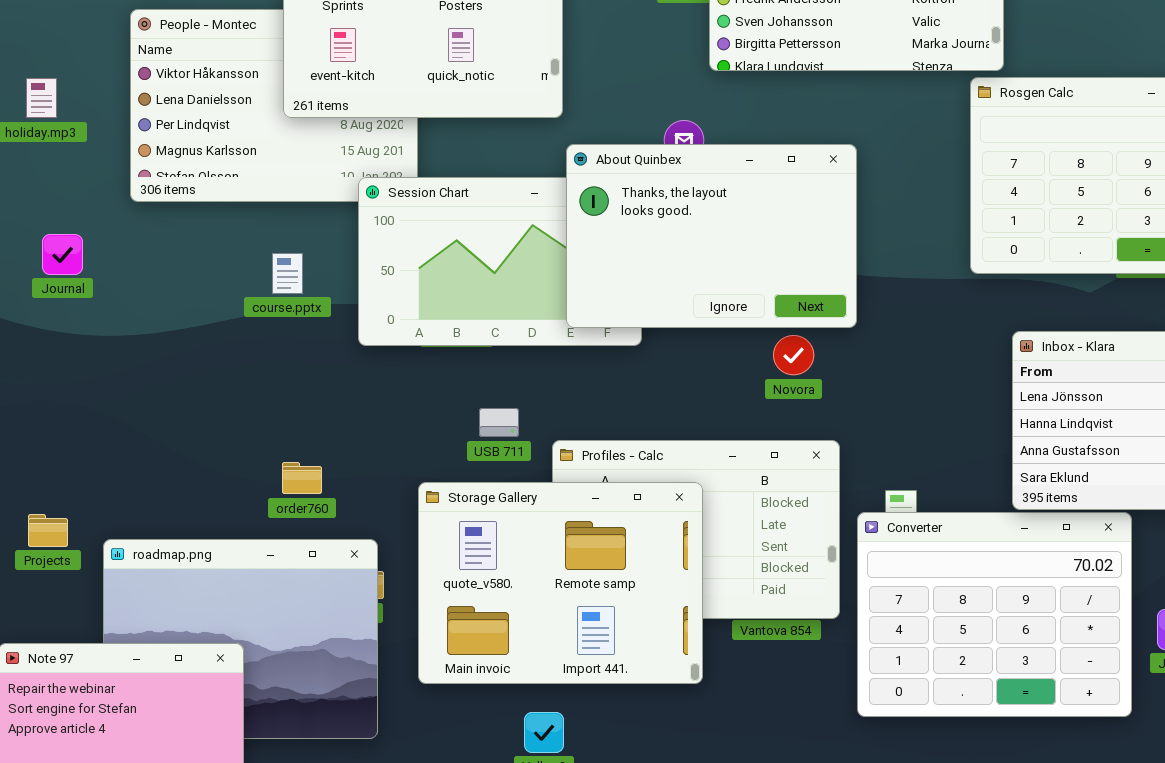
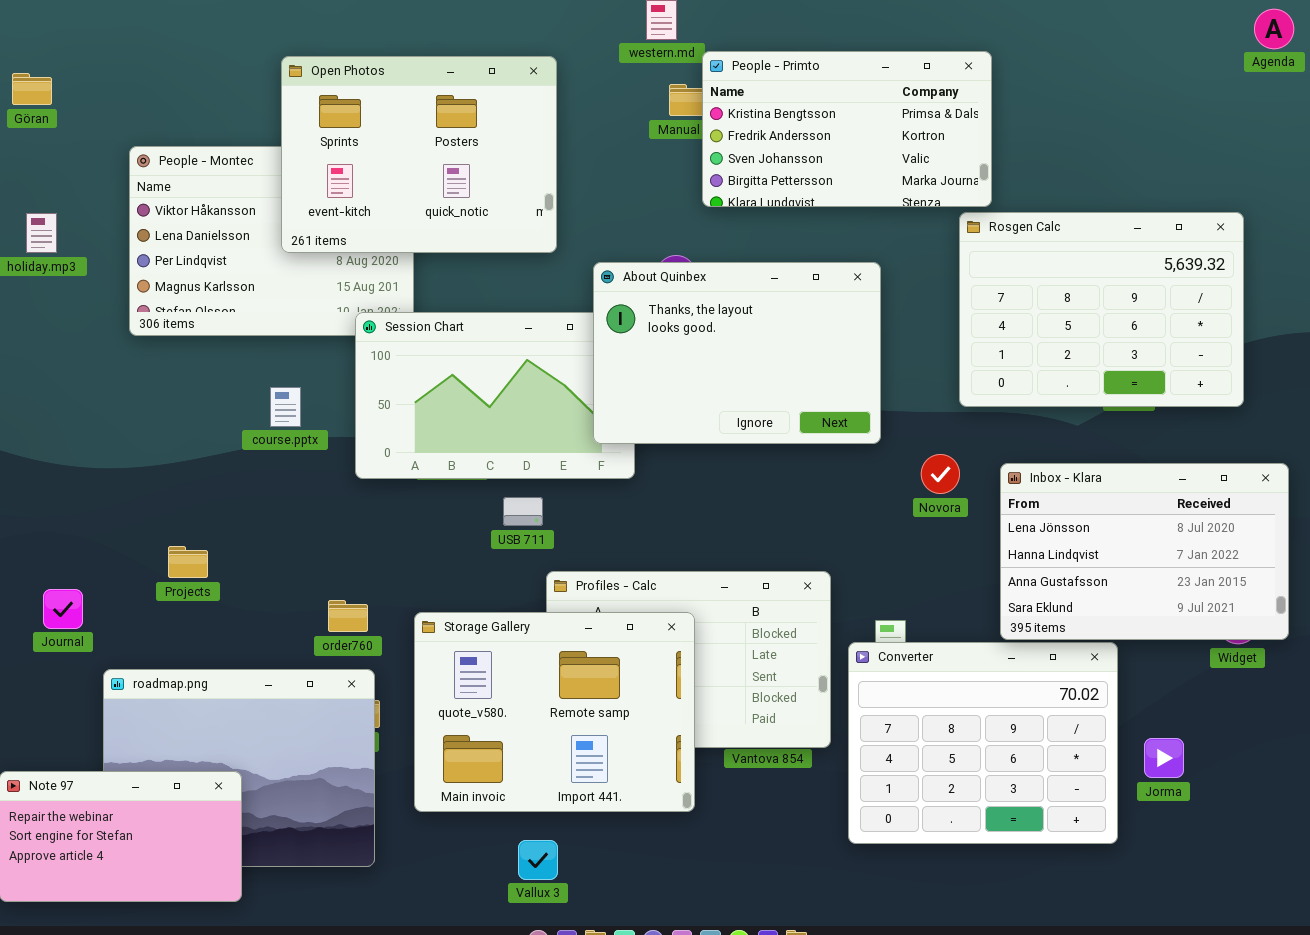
About Quinbex: [566,144,857,328] -> [593,262,881,444], moved
Journal: [42,234,83,275] -> [43,589,83,629], moved
Novora: [773,335,814,375] -> [921,454,960,494], moved
USB 711: [479,408,519,437] -> [503,497,543,526], moved
order760: [282,462,322,494] -> [328,600,368,632], moved
Projects: [28,514,68,547] -> [168,546,208,578], moved

